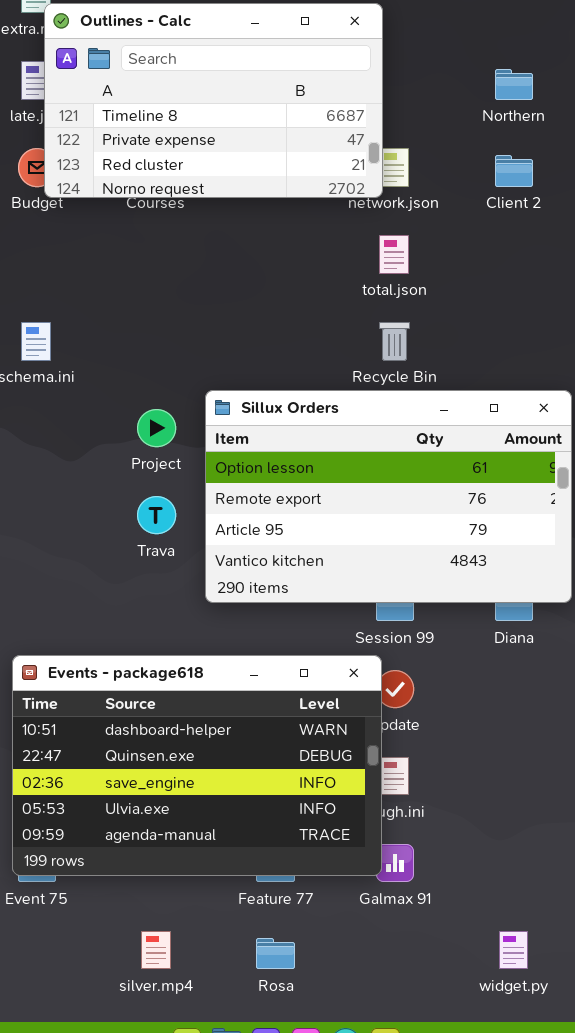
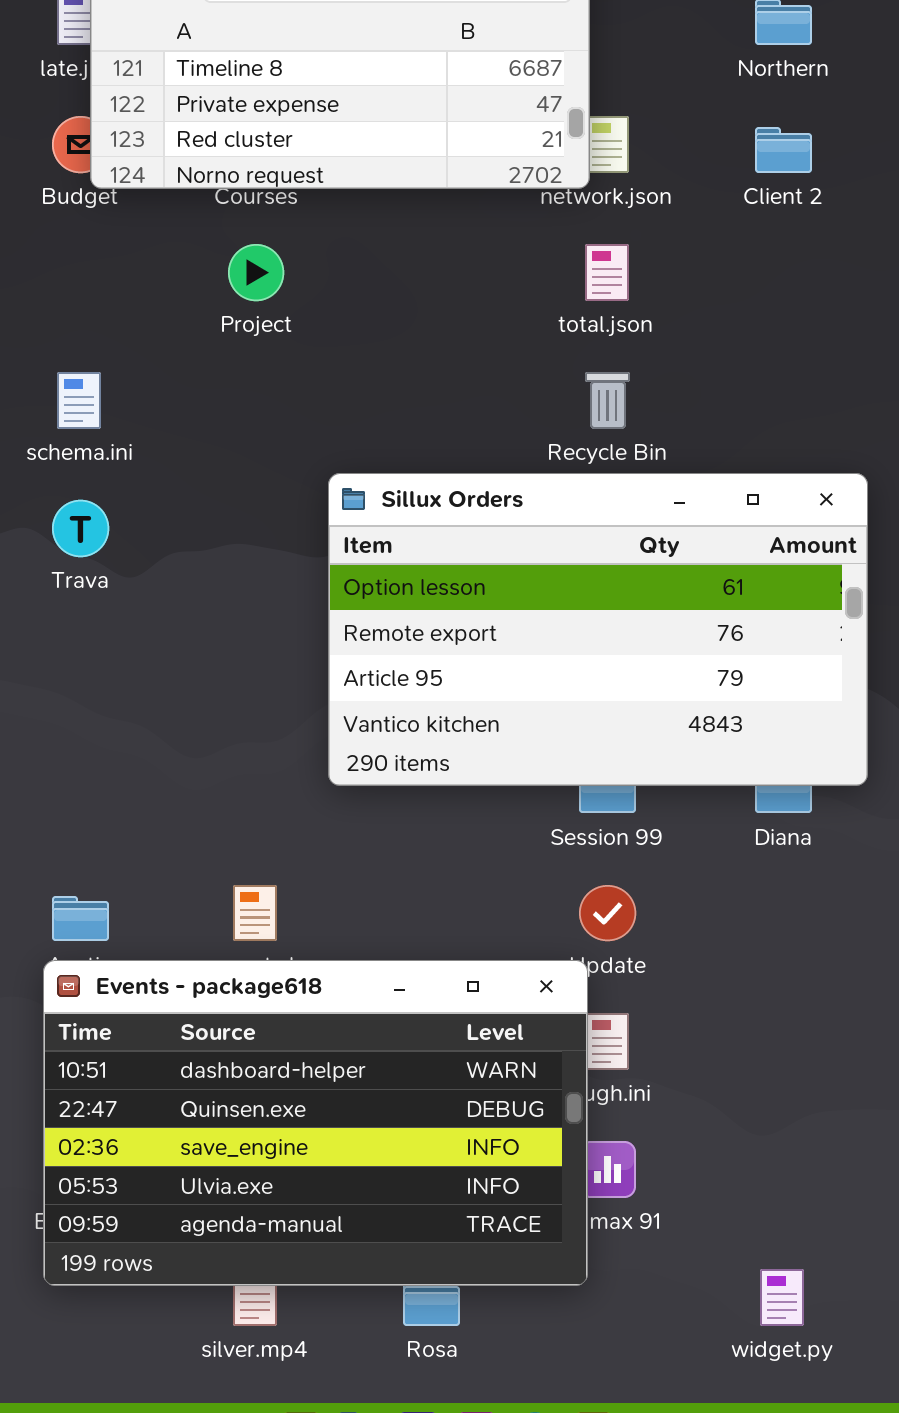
Project: [137,409,176,447] -> [228,244,284,301], moved
Trava: [137,496,176,534] -> [52,500,109,557], moved
Events - package618: [12,655,382,876] -> [43,960,588,1286], moved

